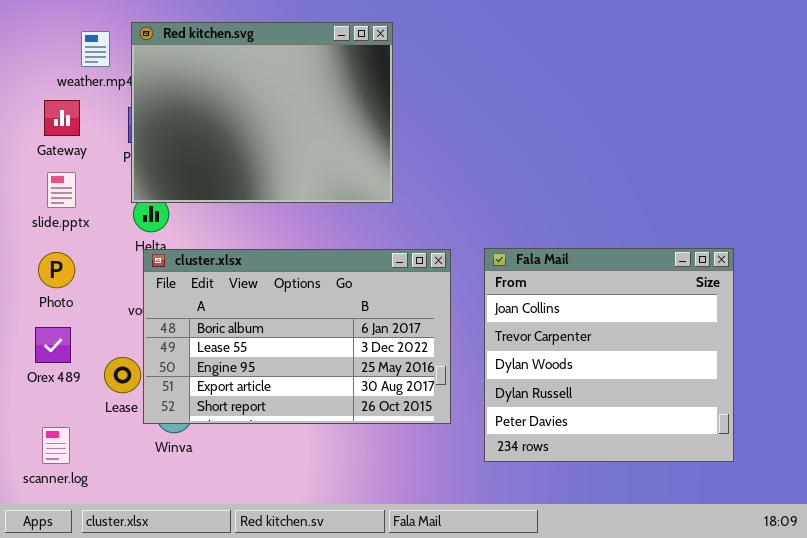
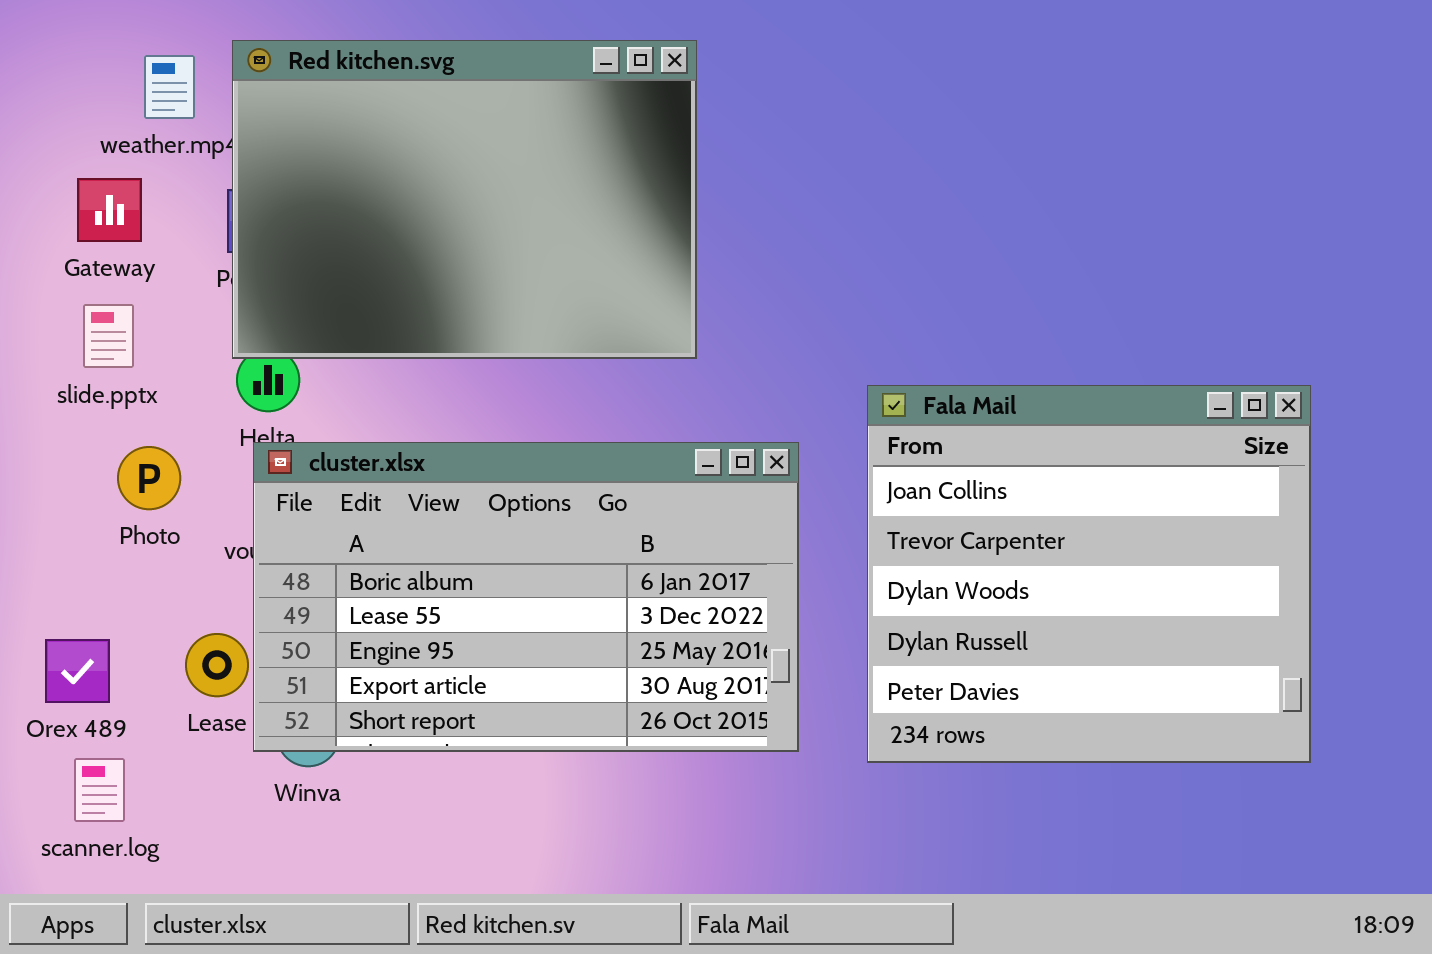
Fala Mail: [484,248,734,462] -> [867,385,1311,763], moved
Photo: [38,252,75,288] -> [117,446,181,510], moved
Orex 489: [35,327,71,363] -> [45,639,110,703], moved

